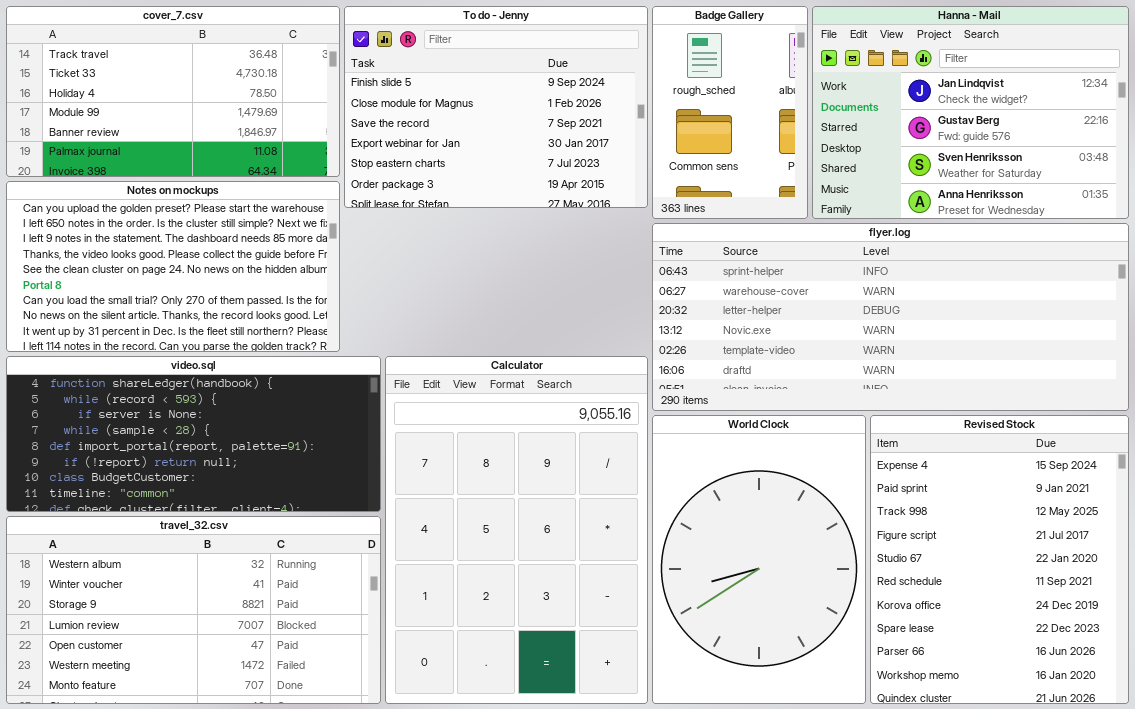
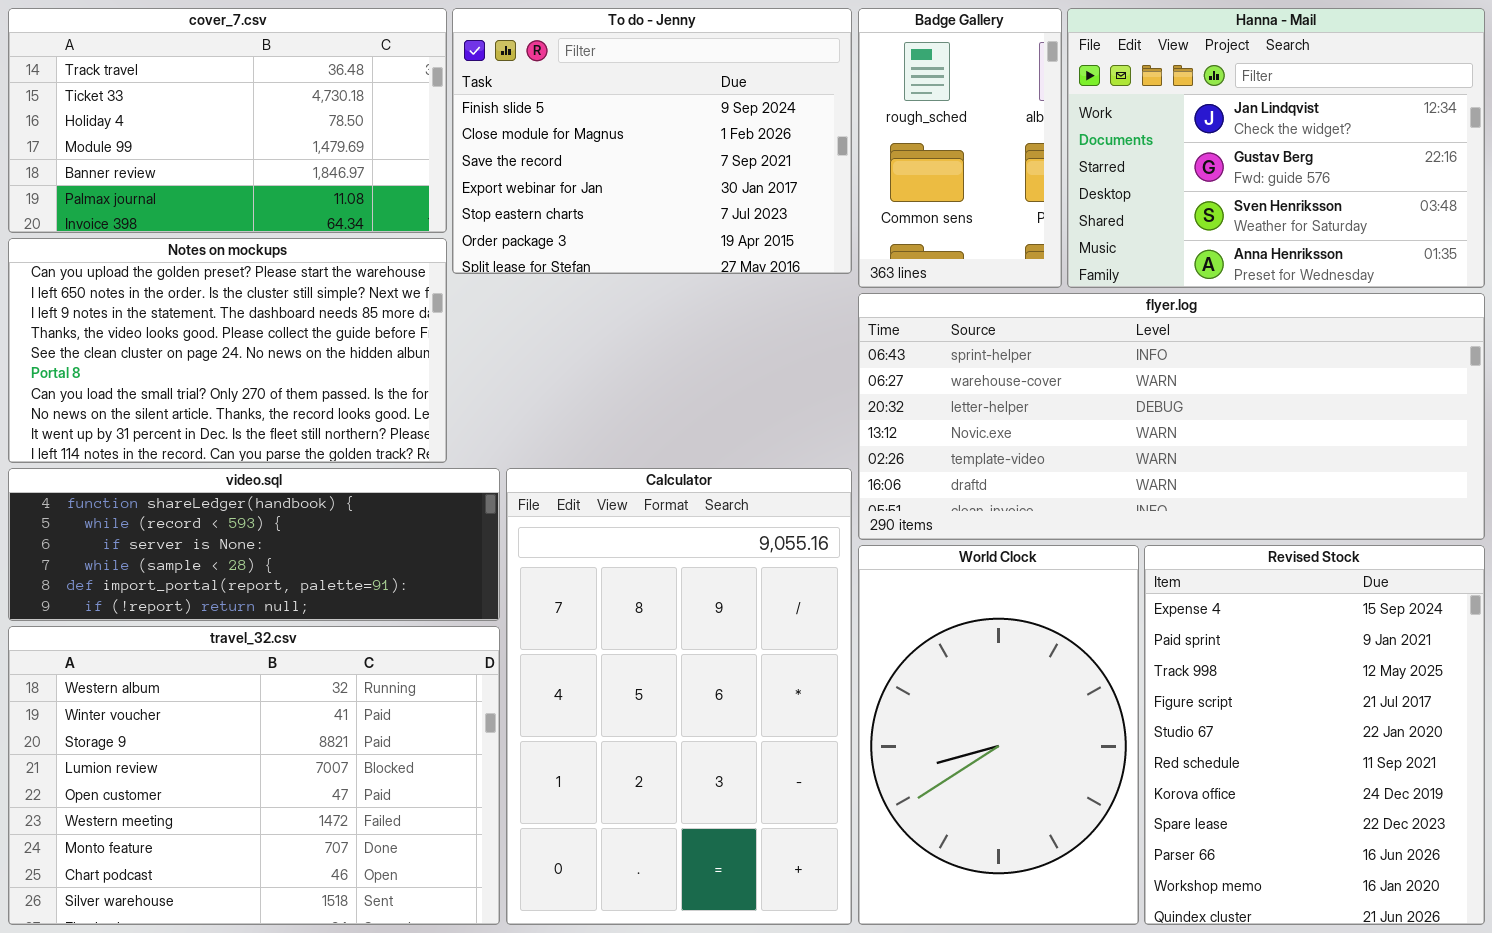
video.sql: [6,356,381,512] -> [8,468,500,621], resized
travel_32.csv: [6,516,381,704] -> [8,626,500,925], resized

